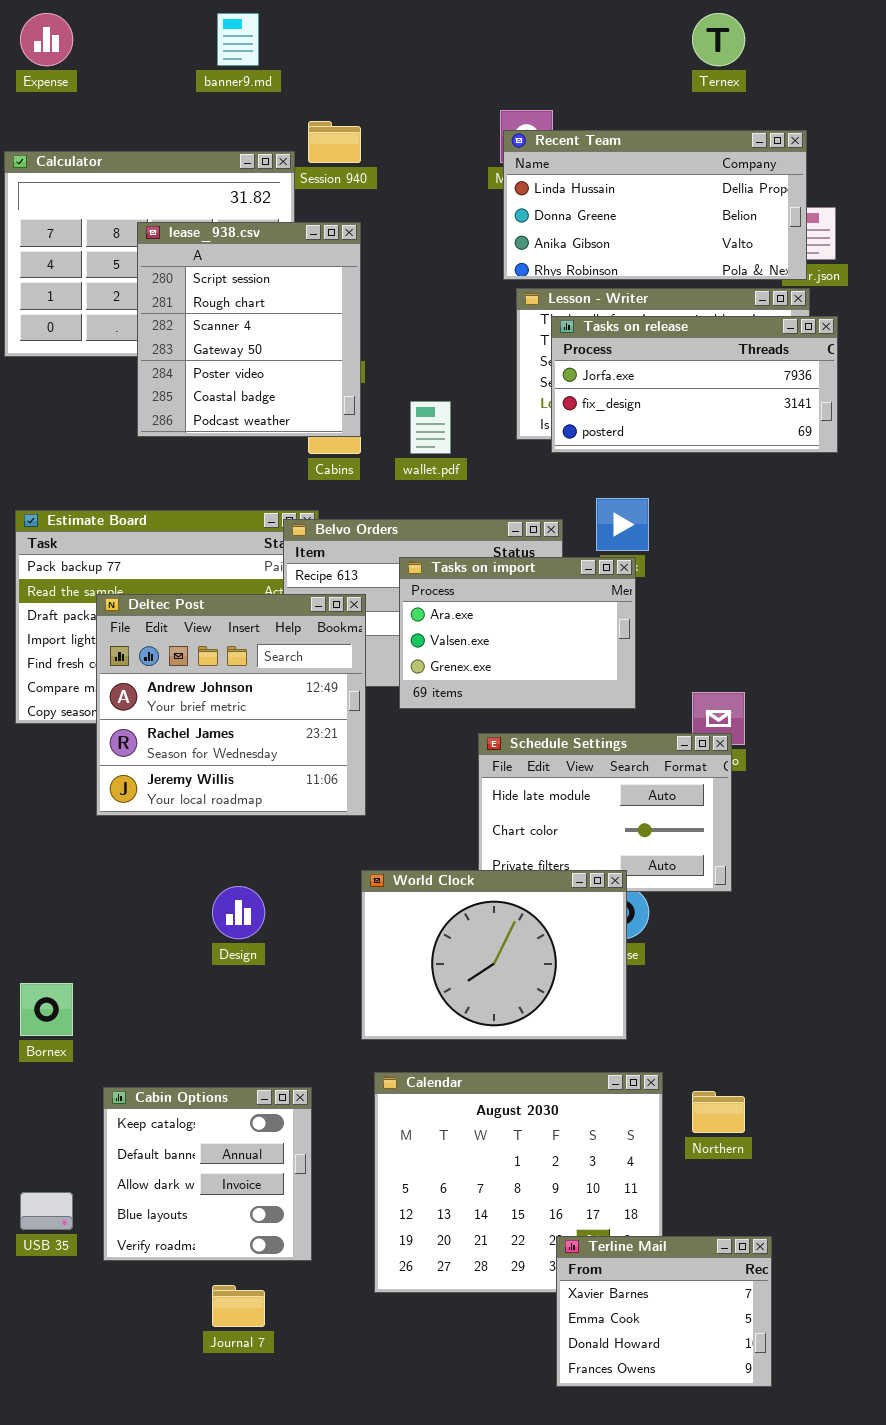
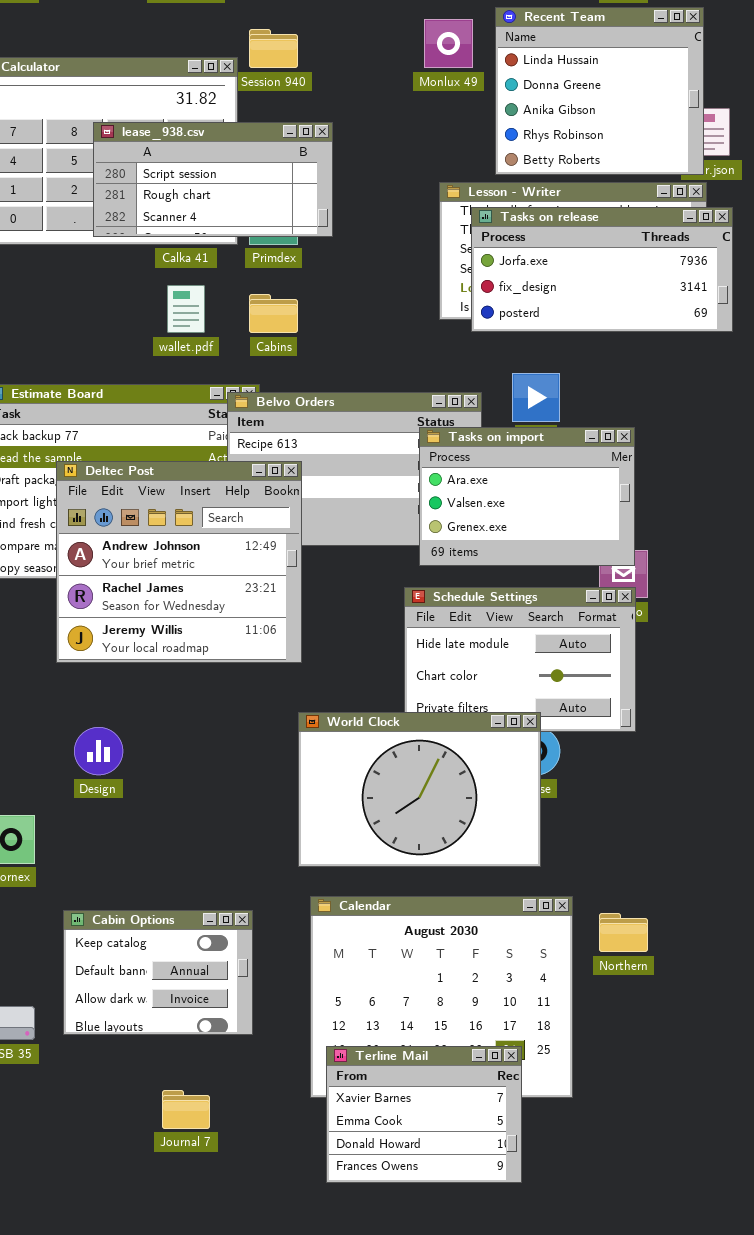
Recent Team: [503,130,807,280] -> [495,7,704,175], resized
lease_938.csv: [137,222,361,437] -> [93,122,333,237], resized
wallet.pdf: [410,401,451,454] -> [167,285,205,333], moved
Tasks on import: [399,557,636,709] -> [419,427,635,566], moved
Design: [212,886,265,939] -> [74,727,123,775], moved
Cabin Options: [103,1087,312,1261] -> [63,910,253,1035], resized
Terline Mail: [556,1236,772,1387] -> [326,1046,522,1183], moved

